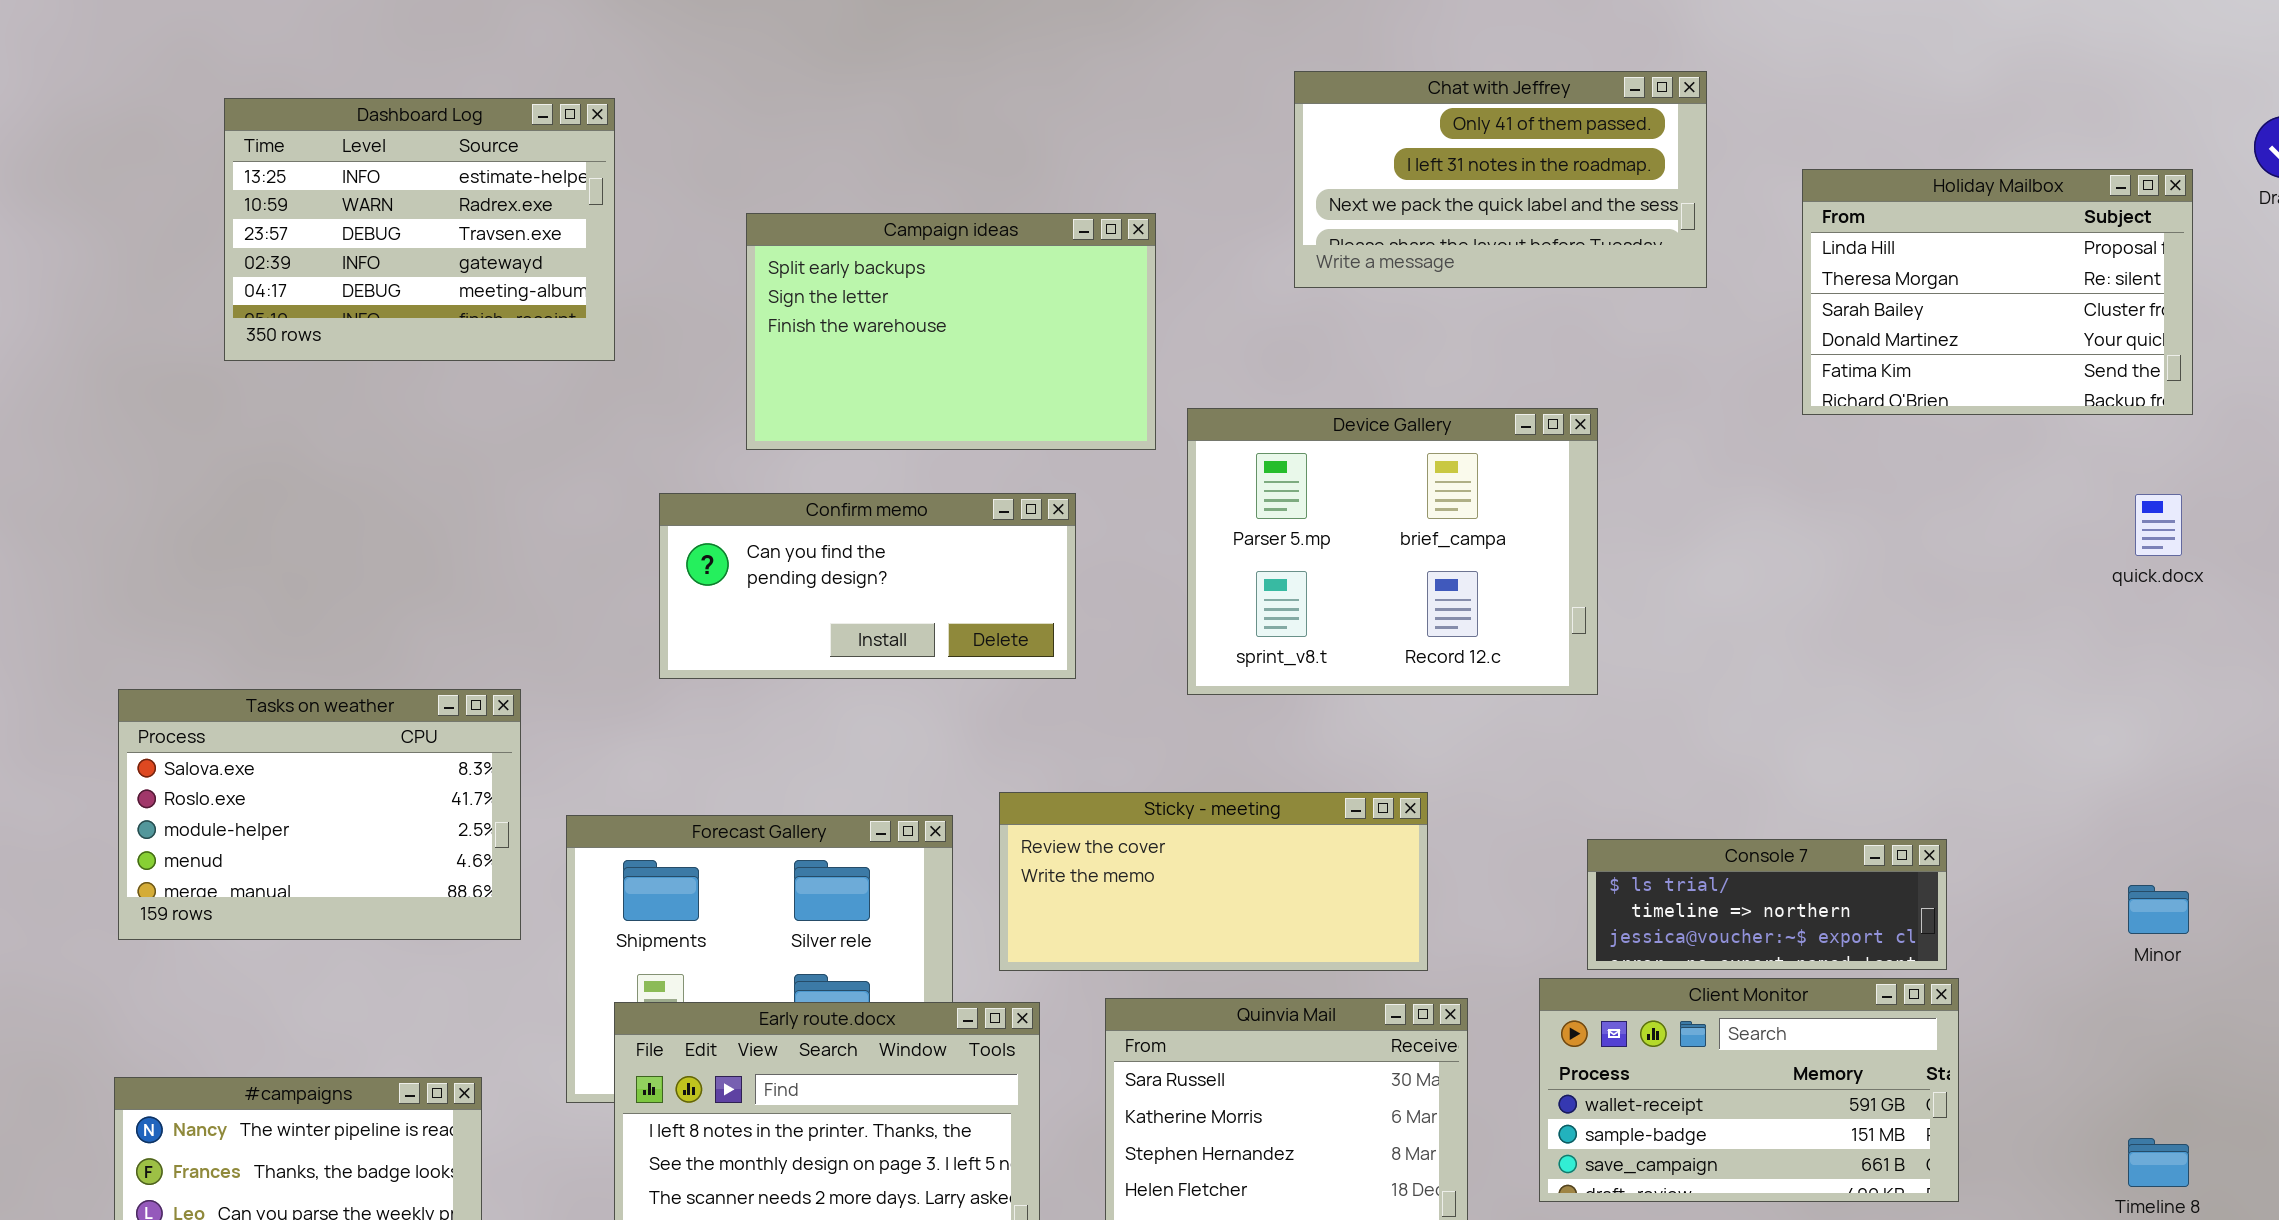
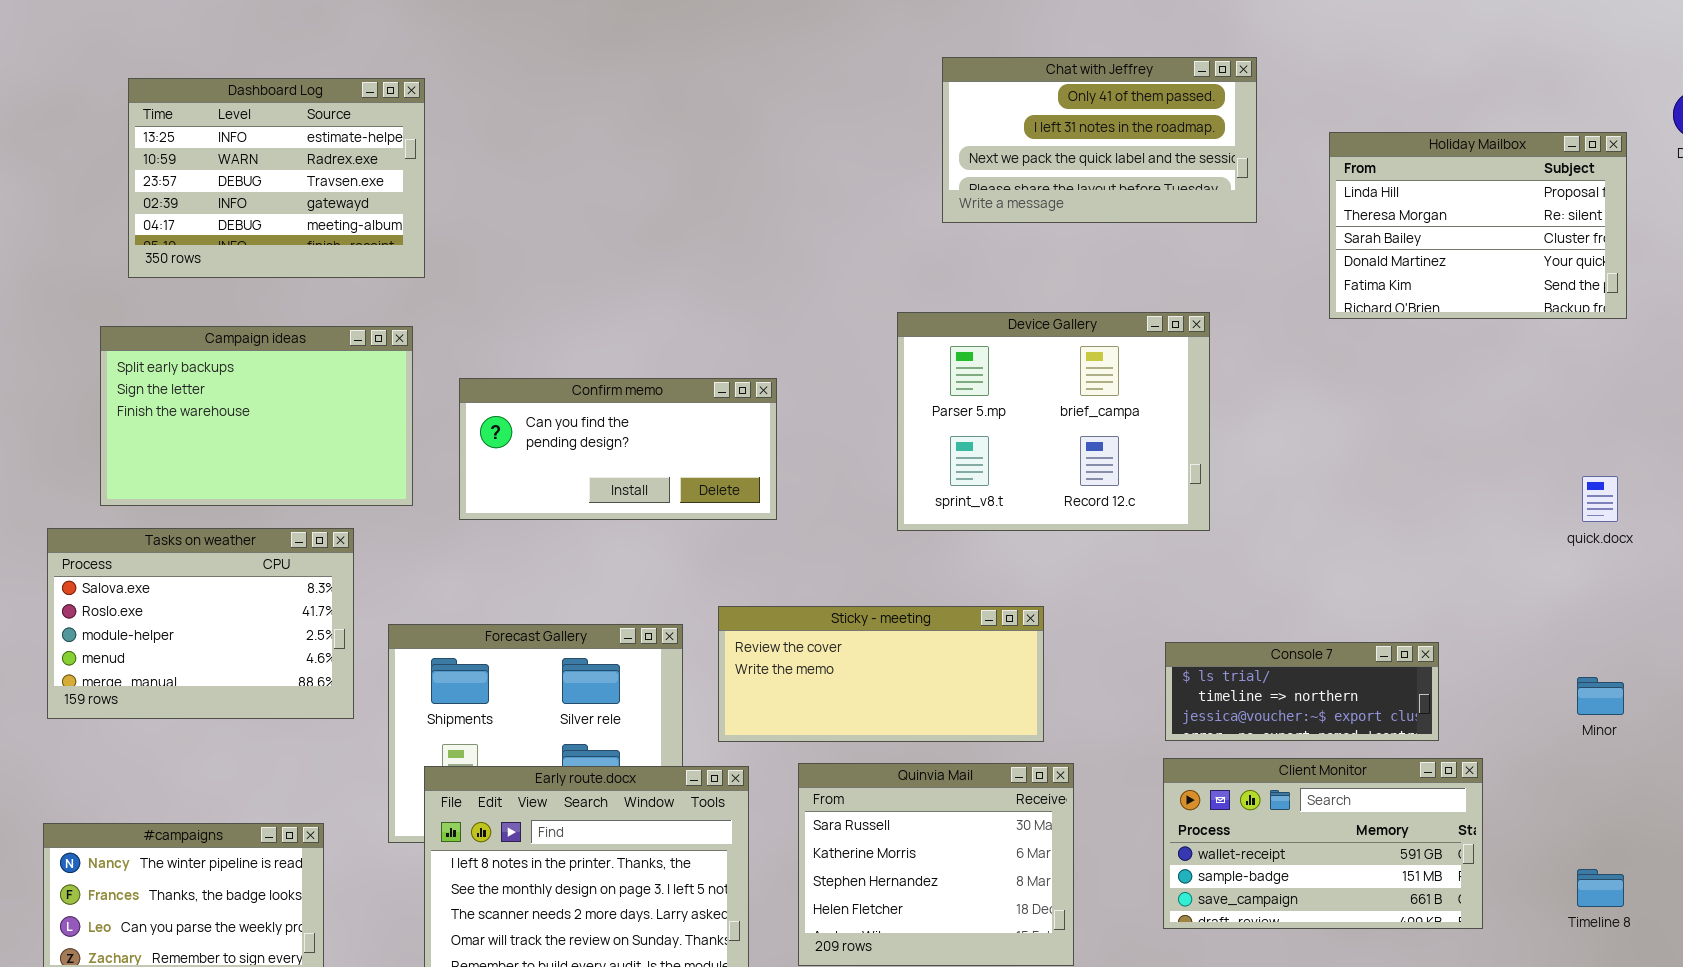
Campaign ideas: [746,213,1156,450] -> [100,326,413,506], moved
Device Gallery: [1187,408,1598,695] -> [897,312,1210,531], moved
quick.docx: [2135,494,2182,556] -> [1582,476,1618,522], moved
Client Monitor: [1539,978,1959,1202] -> [1163,758,1483,929], moved

